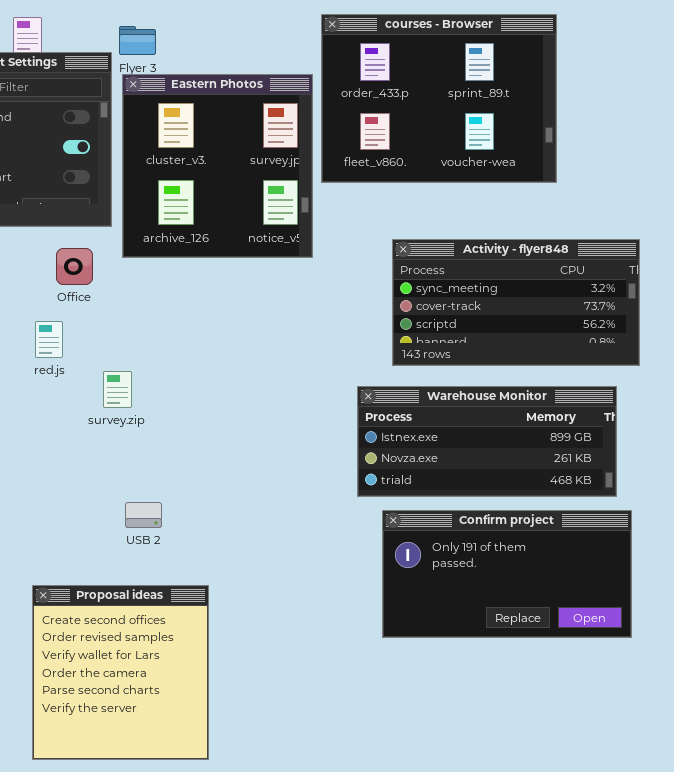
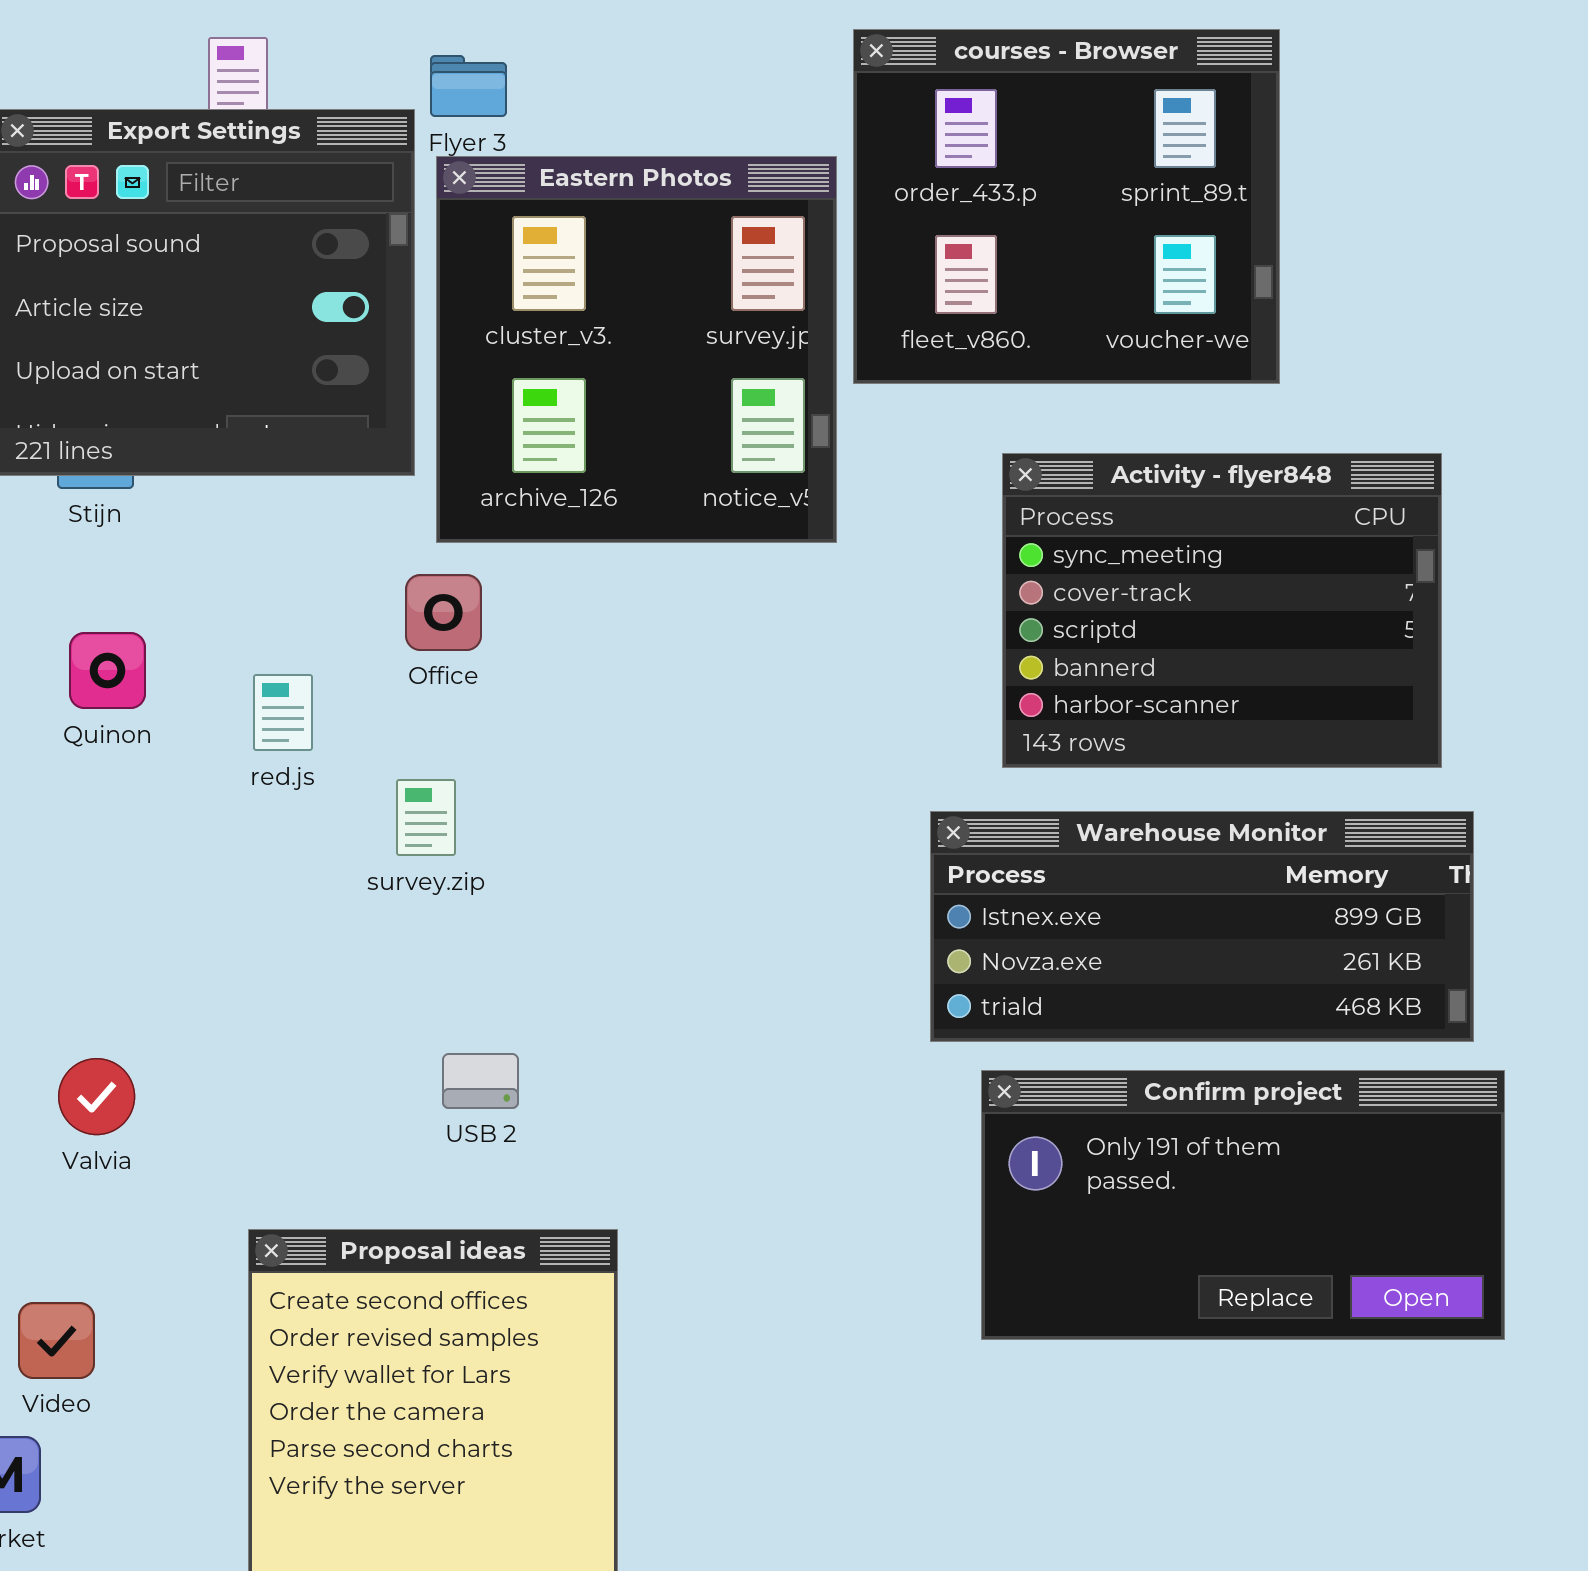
courses - Browser: [321,14,557,183] -> [853,29,1280,384], resized
Activity - flyer848: [392,239,640,366] -> [1002,453,1442,768], resized
Office: [56,248,93,285] -> [405,574,482,651], moved

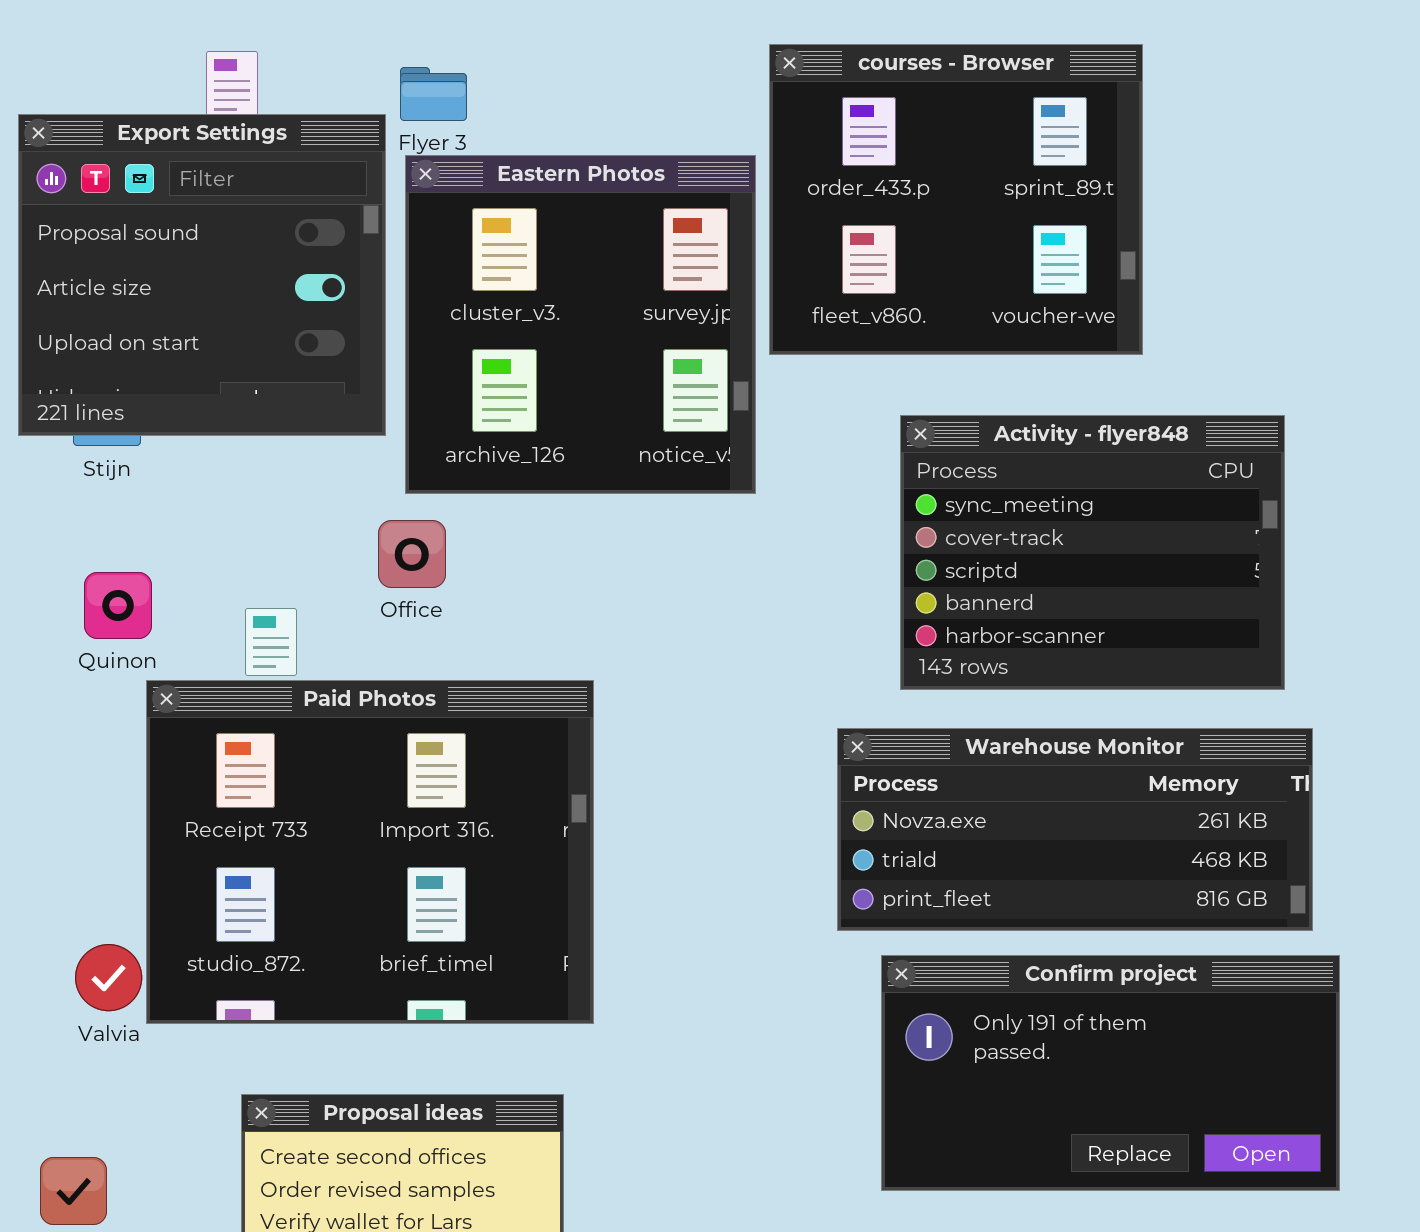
Paid Photos: none -> [146,680,594,1024], opened
Warehouse Monitor: [930,811,1474,1042] -> [837,728,1313,931], scrolled down 1 row

